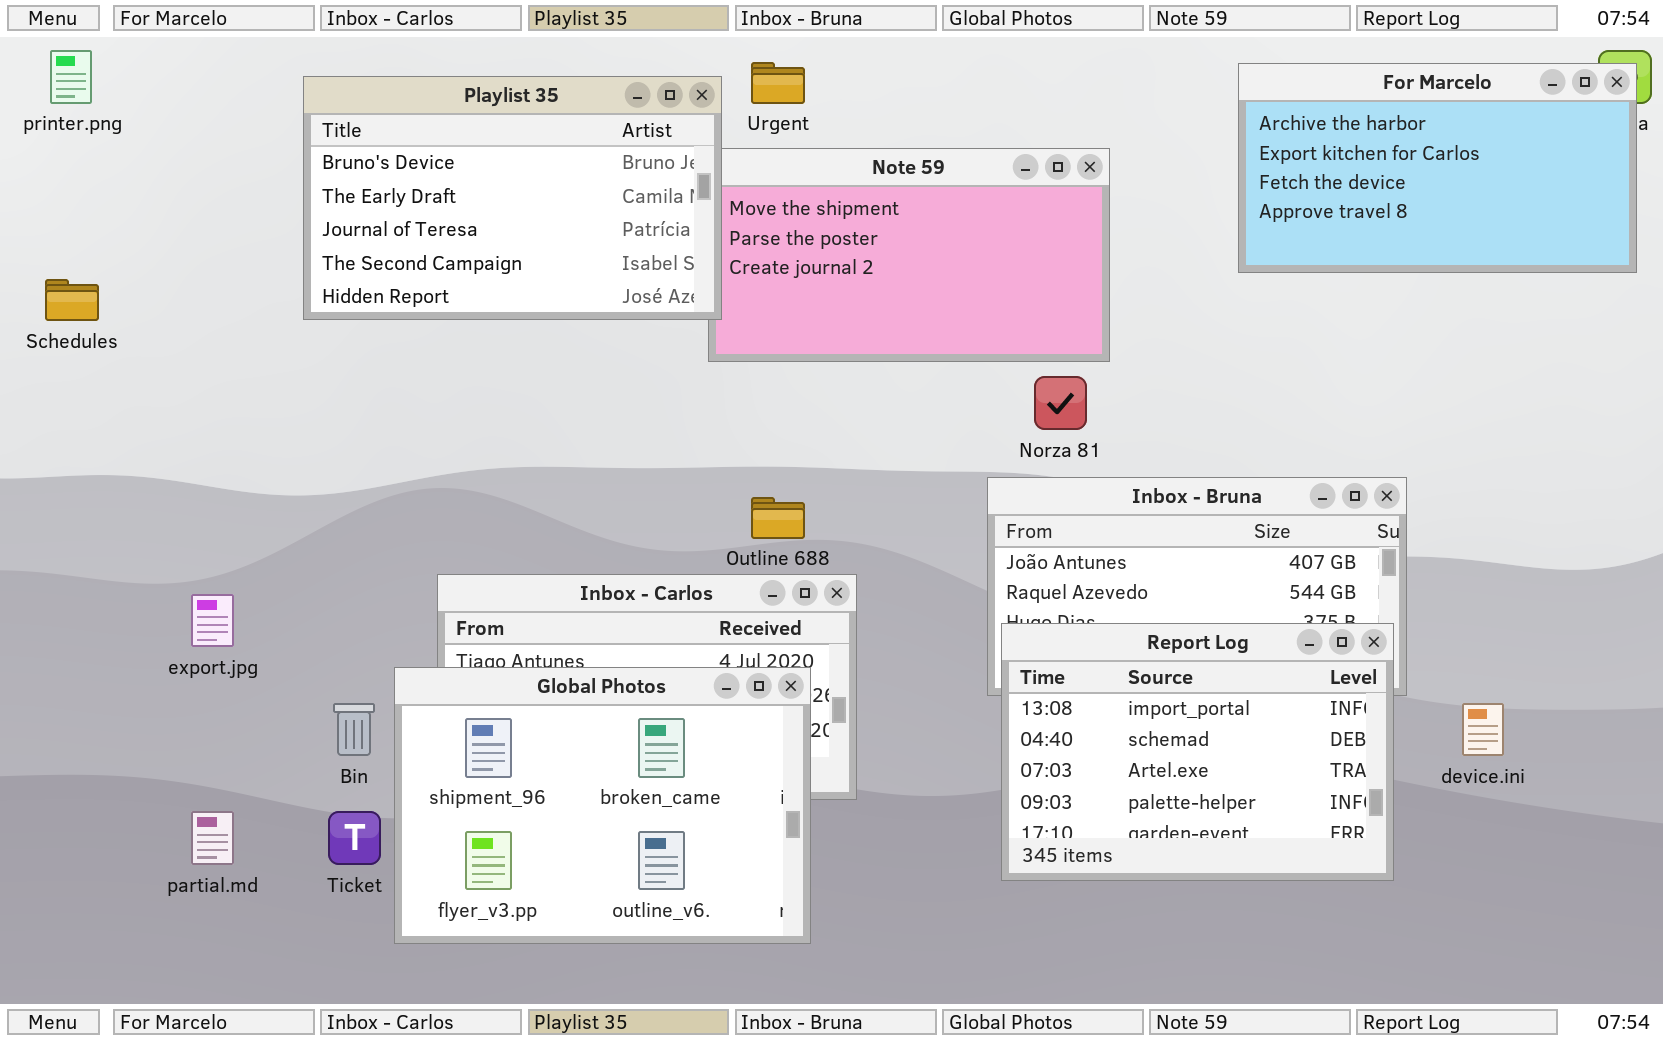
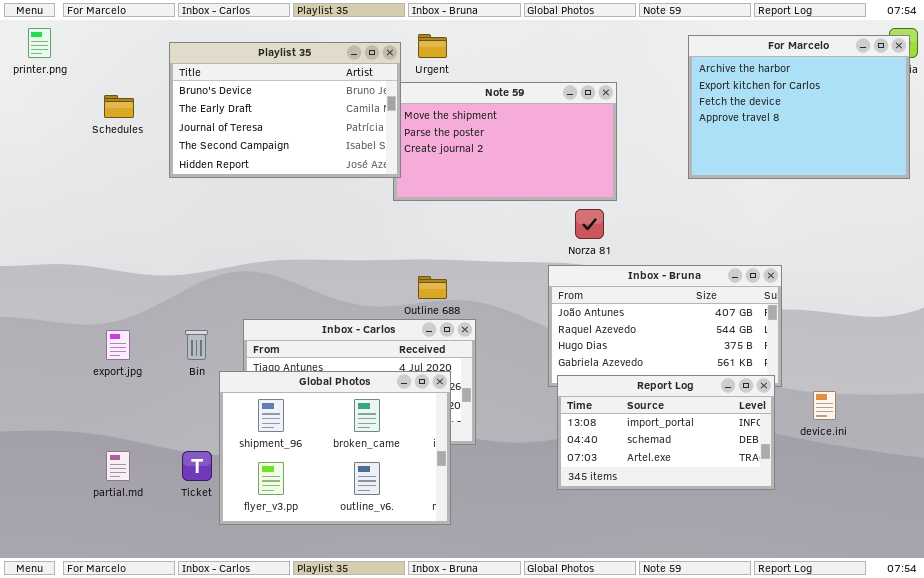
For Marcelo: [1238,63,1637,273] -> [688,35,910,179], resized
Schedules: [45,279,99,321] -> [104,95,134,118], moved
Report Log: [1001,623,1394,881] -> [557,375,775,490], resized
Bin: [333,703,375,756] -> [185,330,208,360], moved

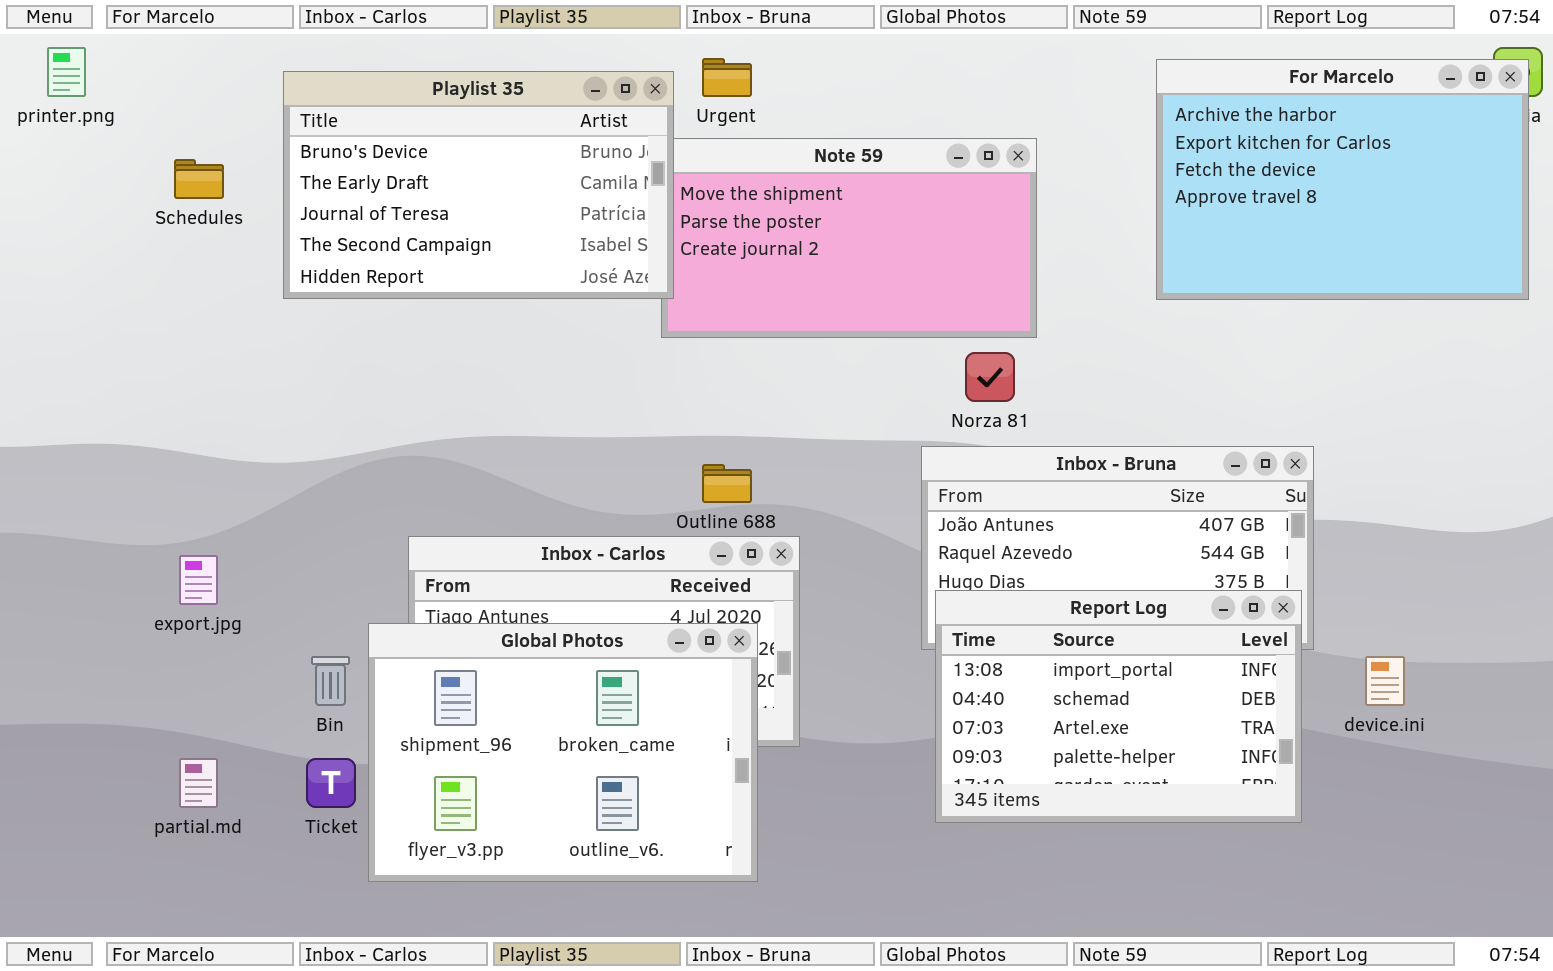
Bin: [185,330,208,360] -> [311,656,350,706], moved
Report Log: [557,375,775,490] -> [935,590,1302,823], resized

